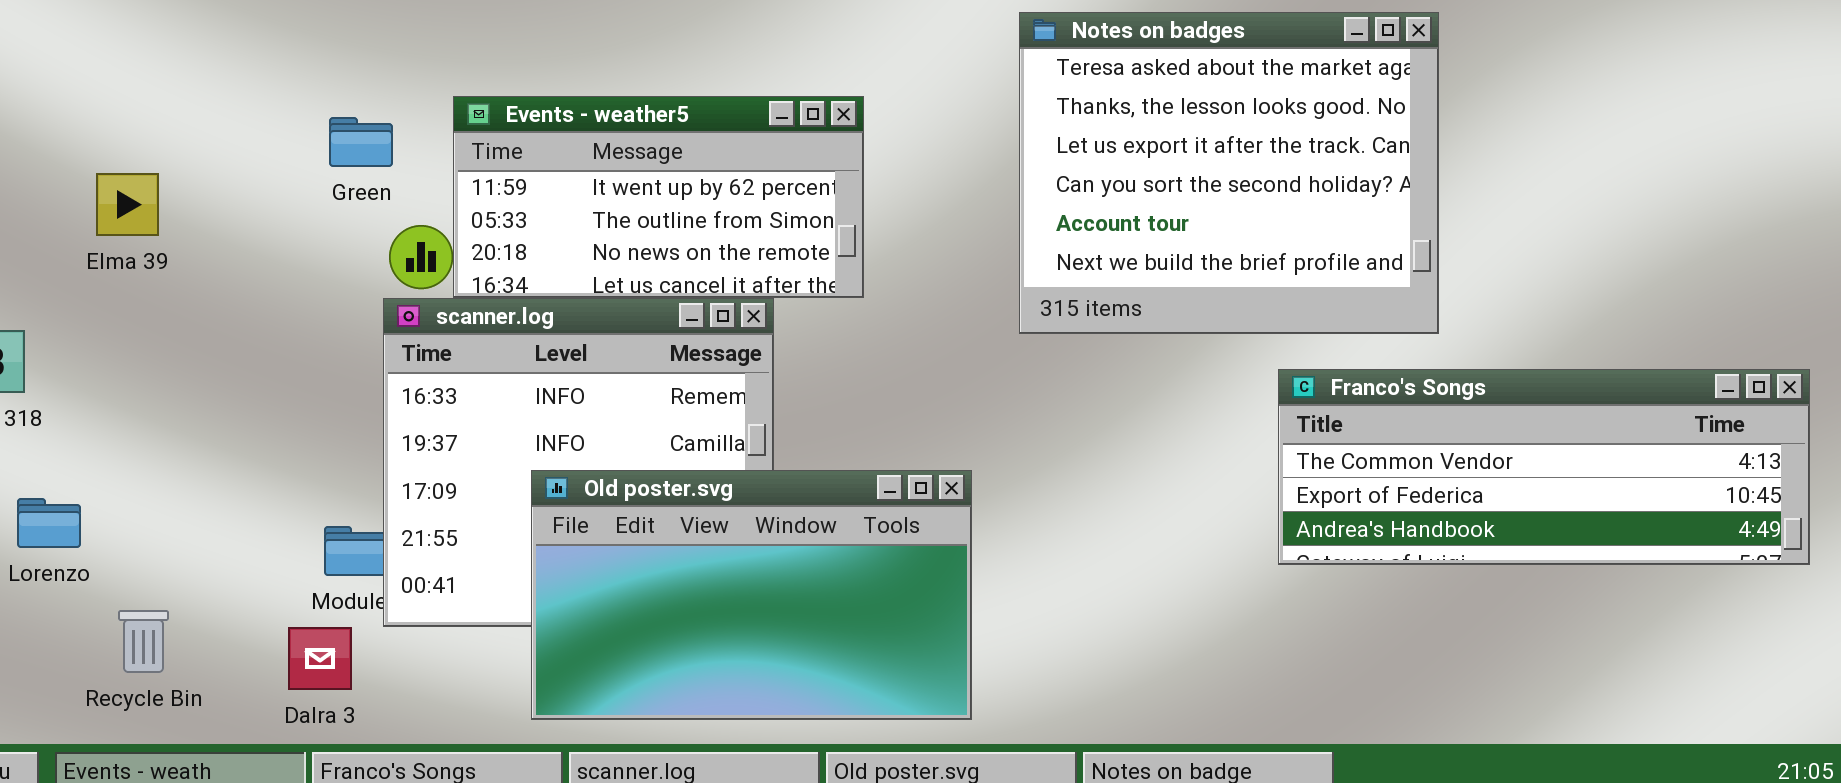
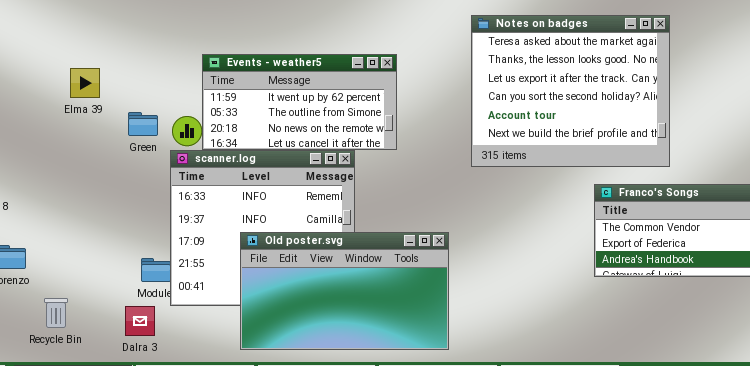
Green: [329,117,393,167] -> [128,112,158,136], moved
Elma 39: [96,173,159,236] -> [70,68,100,98], moved

